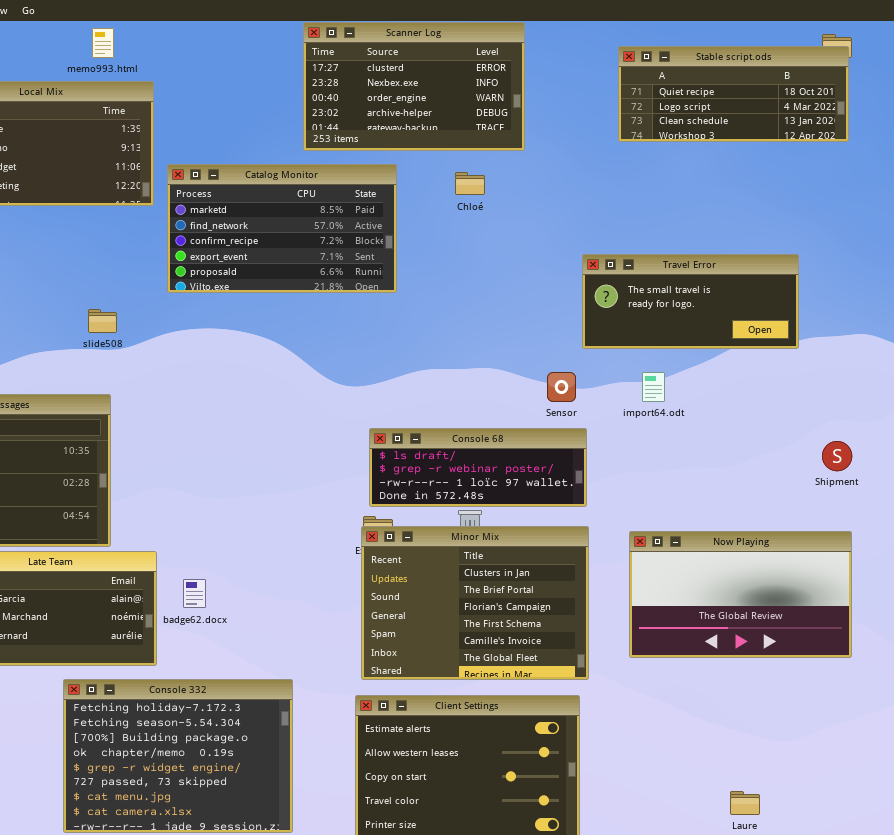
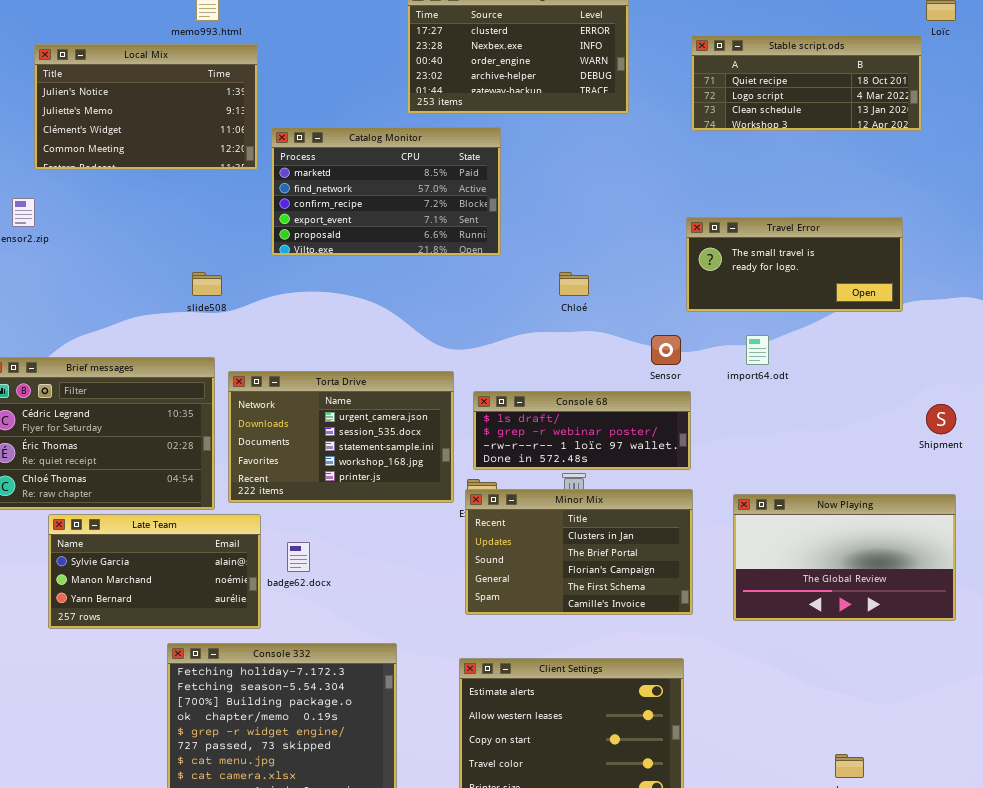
Stable script.ods: [618,46,849,142] -> [691,35,922,131], moved
Chloé: [455,172,485,195] -> [559,272,589,296], moved
Torta Drive: none -> [228,371,454,503], opened
Minor Mix: [361,526,589,680] -> [465,489,693,615], resized

